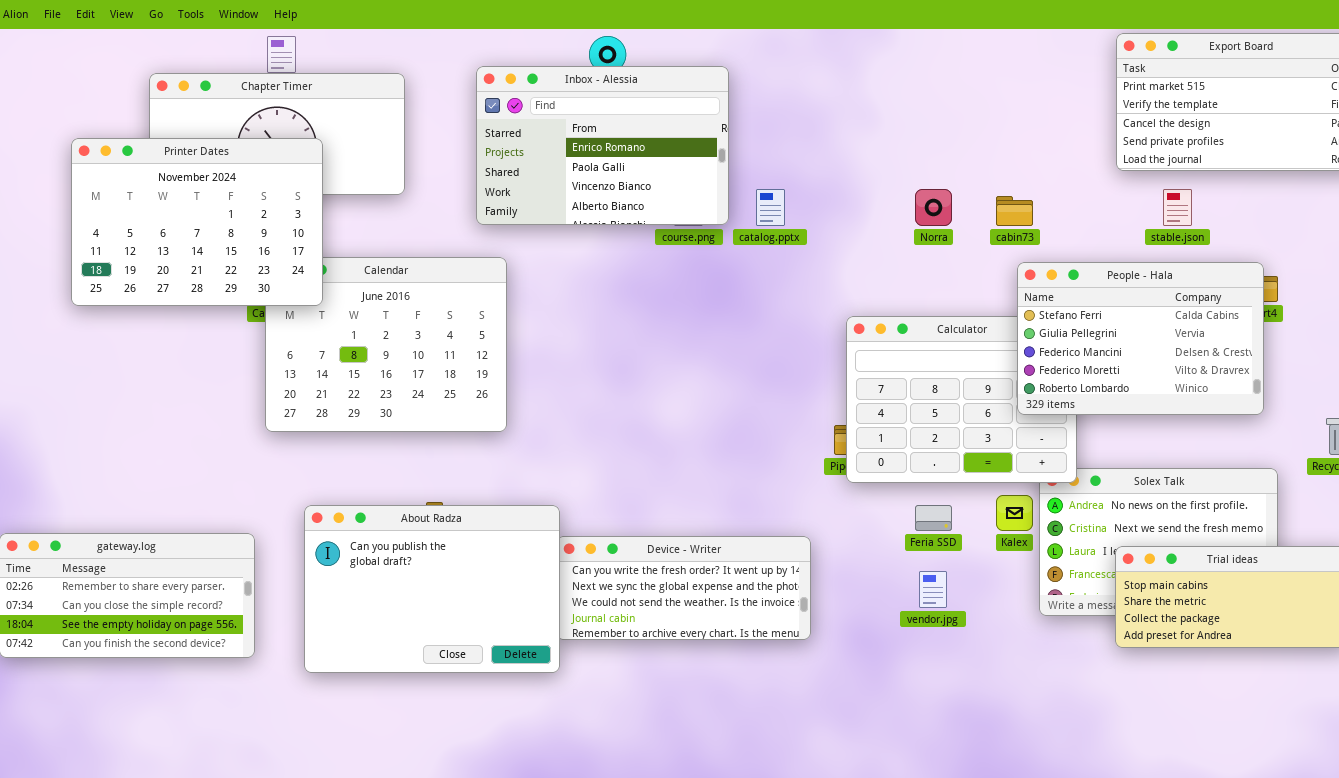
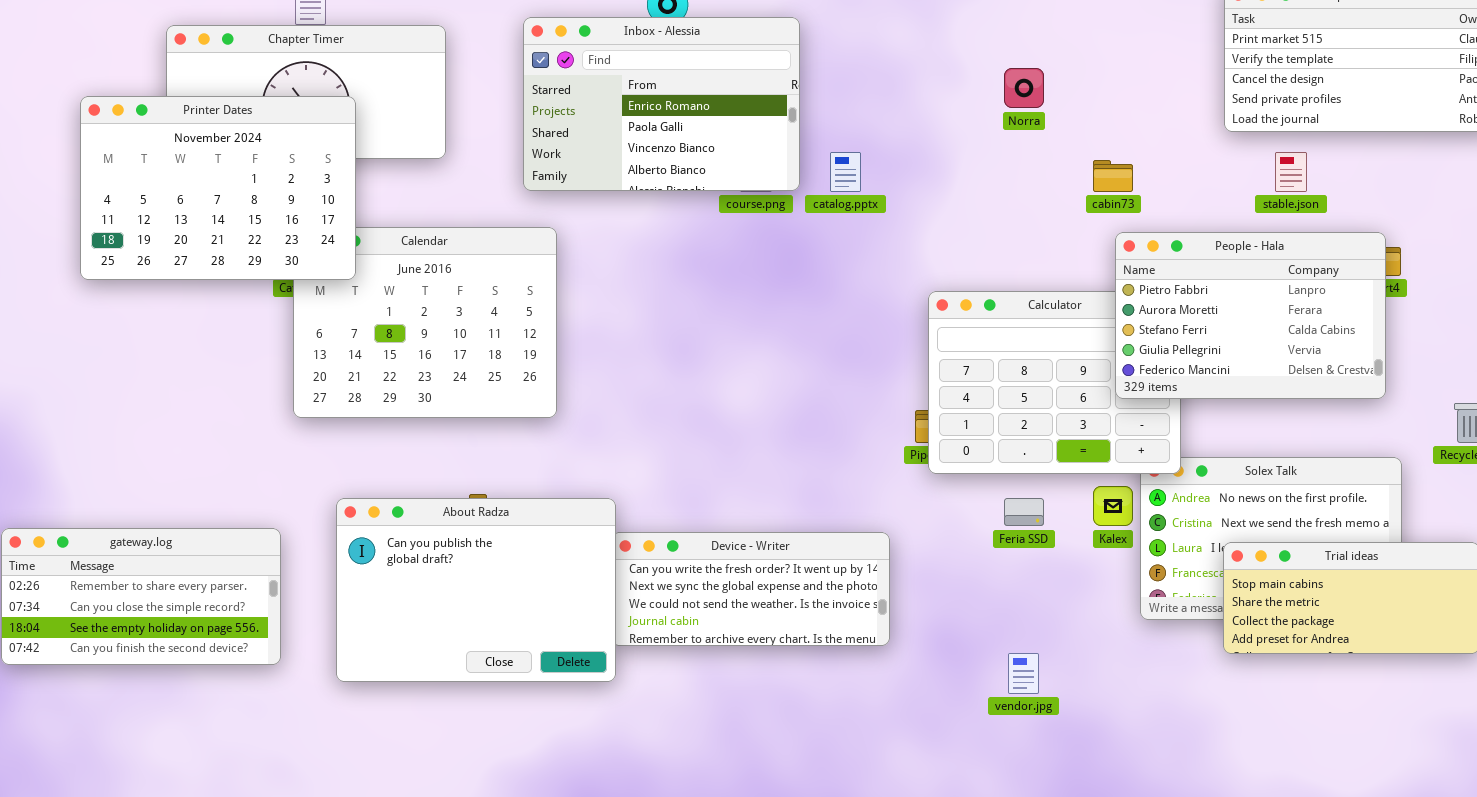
Norra: [915,189,952,226] -> [1004,68,1044,108], moved
People - Hala: [1017,262,1264,415] -> [1115,232,1386,399], scrolled up 2 rows
vendor.jpg: [919,571,947,608] -> [1008,653,1039,694], moved

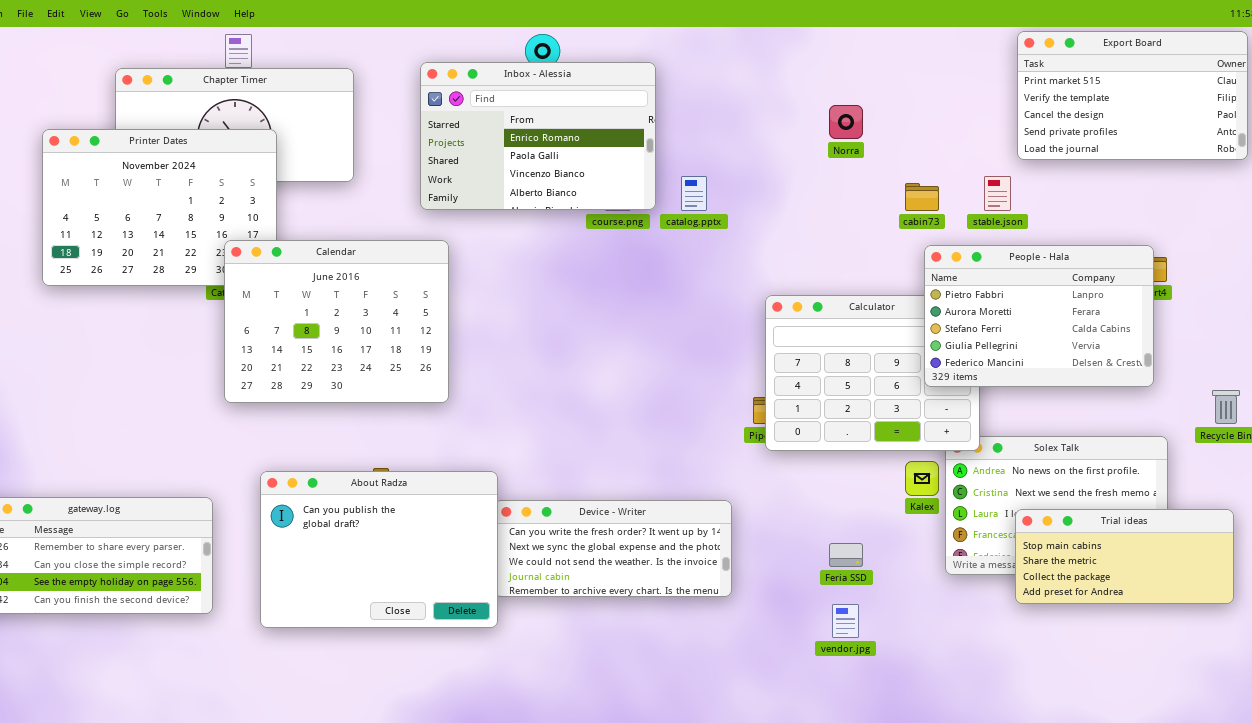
stable.json: [1275,152,1307,192] -> [984,176,1011,211], moved
Calendar: [293,227,557,418] -> [224,240,449,403], raised
Feria SSD: [1004,498,1044,526] -> [829,543,863,567], moved

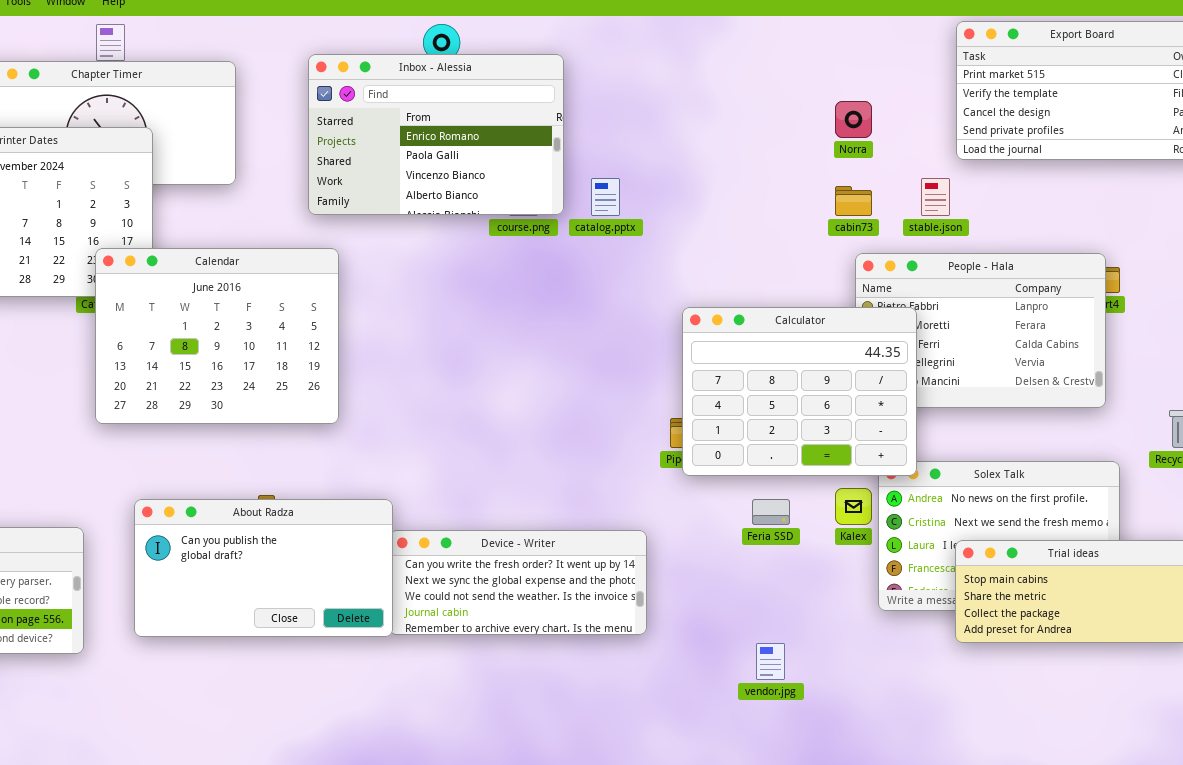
Norra: [829,105,863,139] -> [835,101,872,138], moved
Calculator: [765,295,980,451] -> [682,307,917,476], raised
About Radza: [260,471,498,628] -> [134,499,393,637], resized
Feria SSD: [829,543,863,567] -> [752,499,790,525], moved

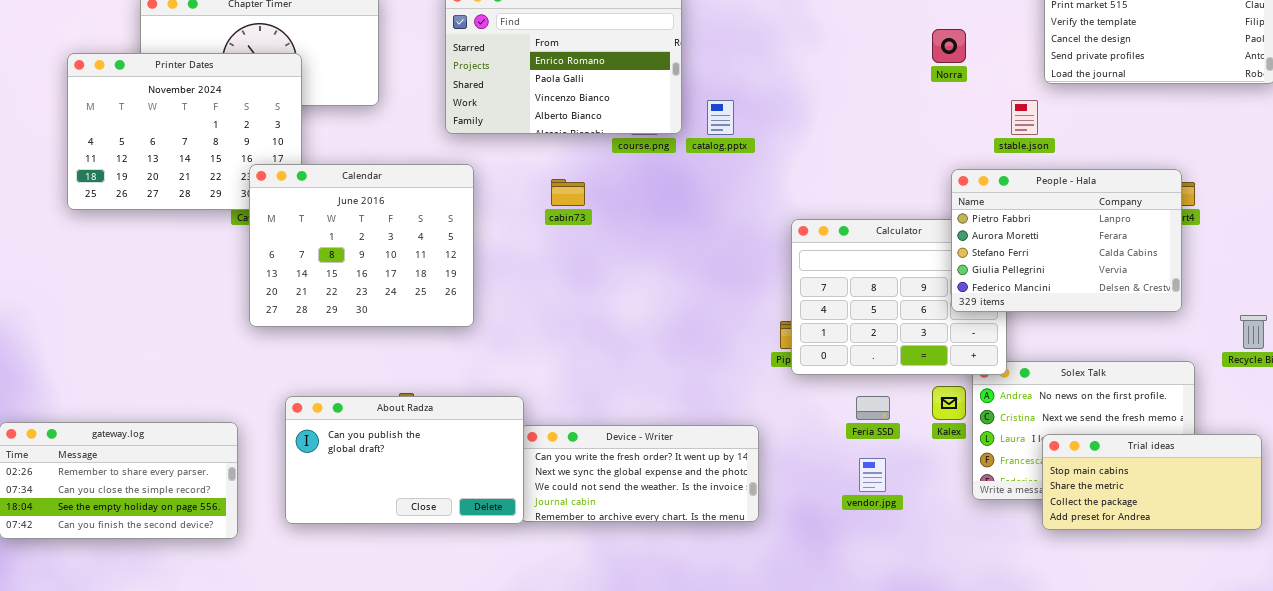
cabin73: [835,186,872,216] -> [551,179,585,206], moved
People - Hala: [855,253,1106,408] -> [951,169,1182,312], raised
vendor.jpg: [756,643,785,680] -> [859,458,886,492], moved

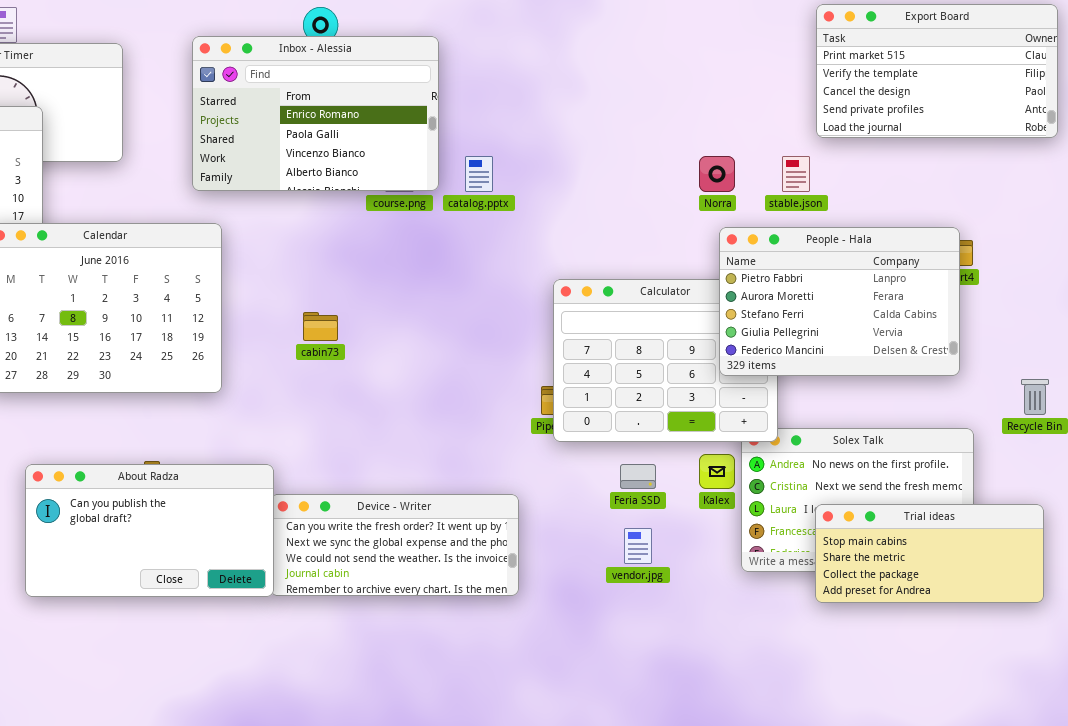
Norra: [932,29,966,63] -> [699,156,735,192], moved
cabin73: [551,179,585,206] -> [303,312,338,341], moved

